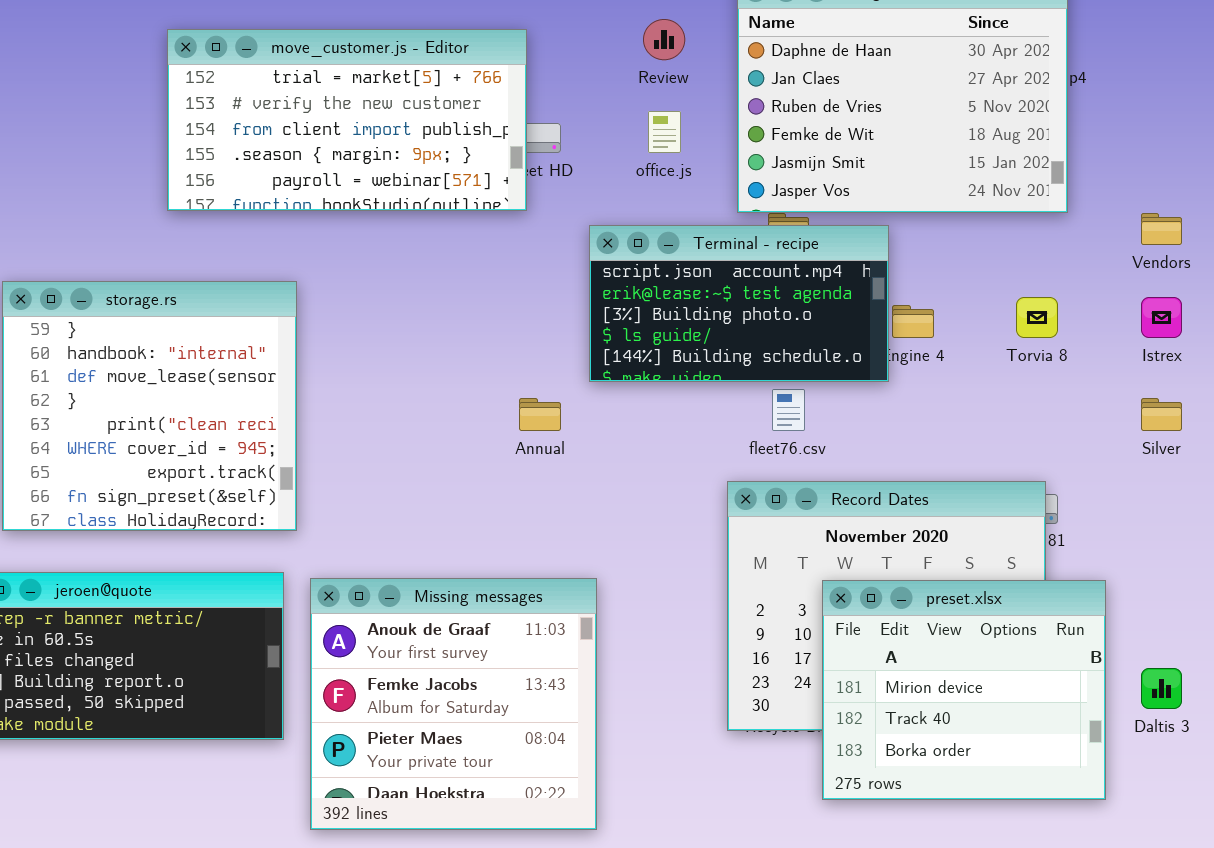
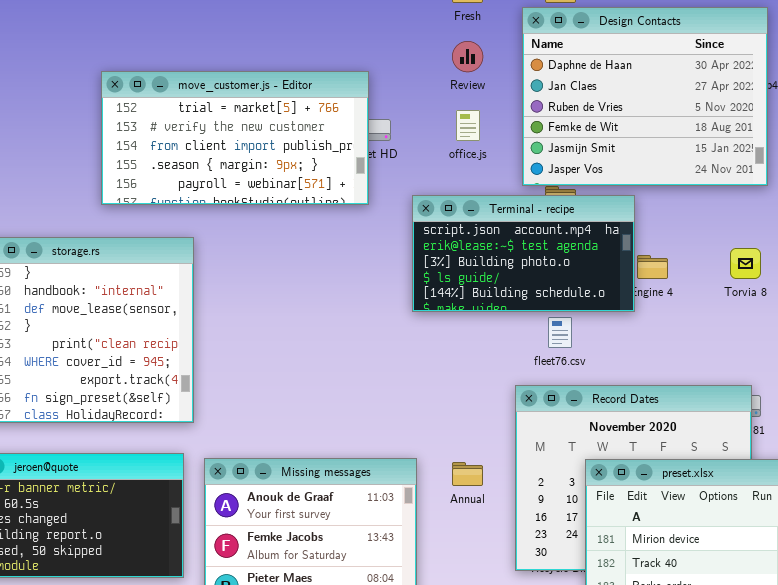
move_customer.js - Editor: [167,29,527,211] -> [101,71,369,205], moved
Annual: [519,398,561,431] -> [452,462,483,486], moved

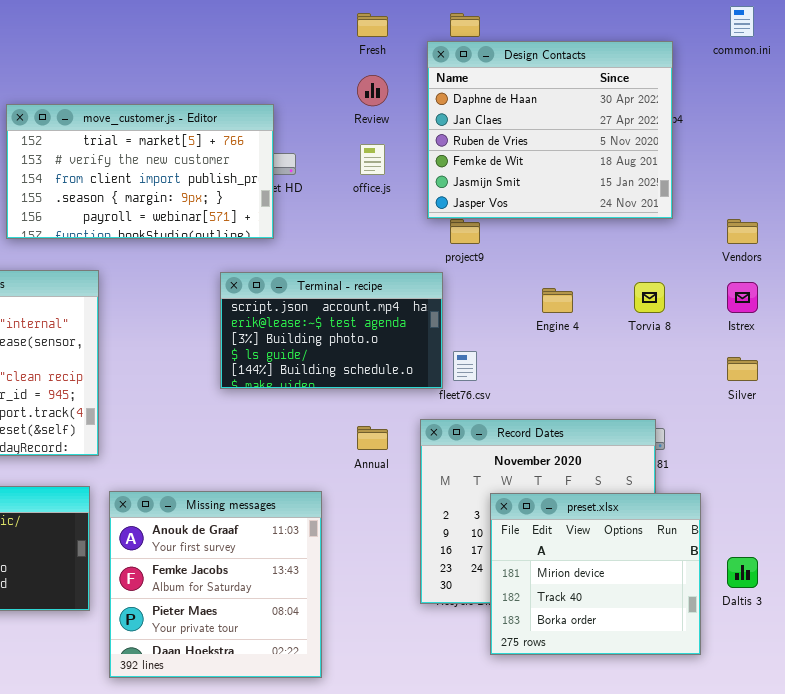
Terminal - recipe: [412,195,635,312] -> [220,272,443,389], moved
Annual: [452,462,483,486] -> [357,426,388,450], moved

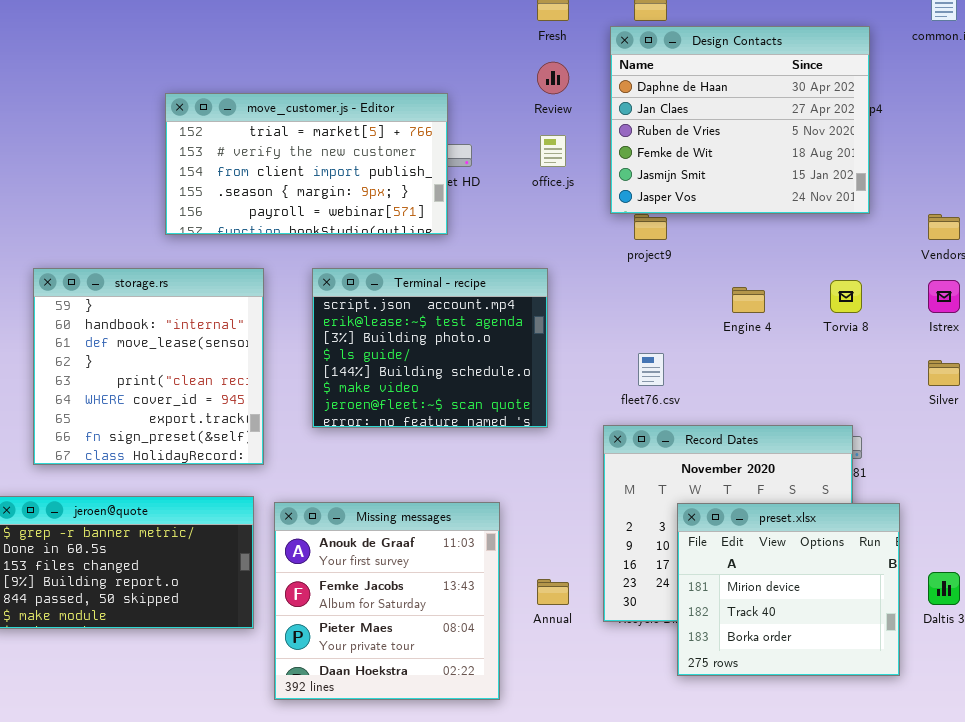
Terminal - recipe: [220,272,443,389] -> [312,268,548,428], moved, resized
Annual: [357,426,388,450] -> [537,579,569,605], moved

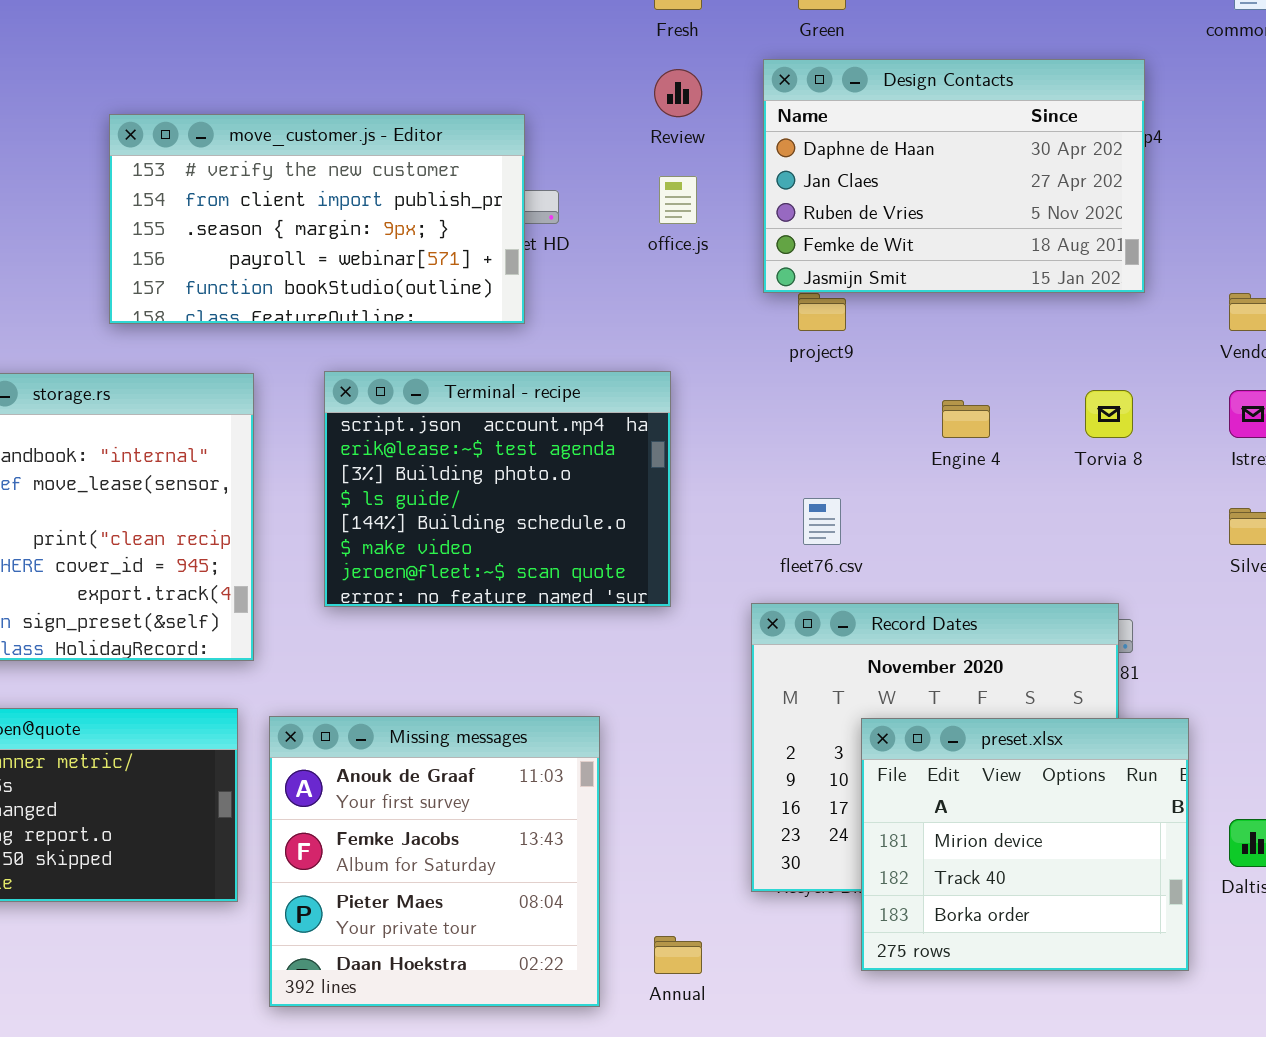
Design Contacts: [610,26,870,214] -> [763,59,1145,293], resized
move_customer.js - Editor: [165,93,448,235] -> [109,114,525,324], scrolled down 1 row
Annual: [537,579,569,605] -> [654,936,702,974], moved

